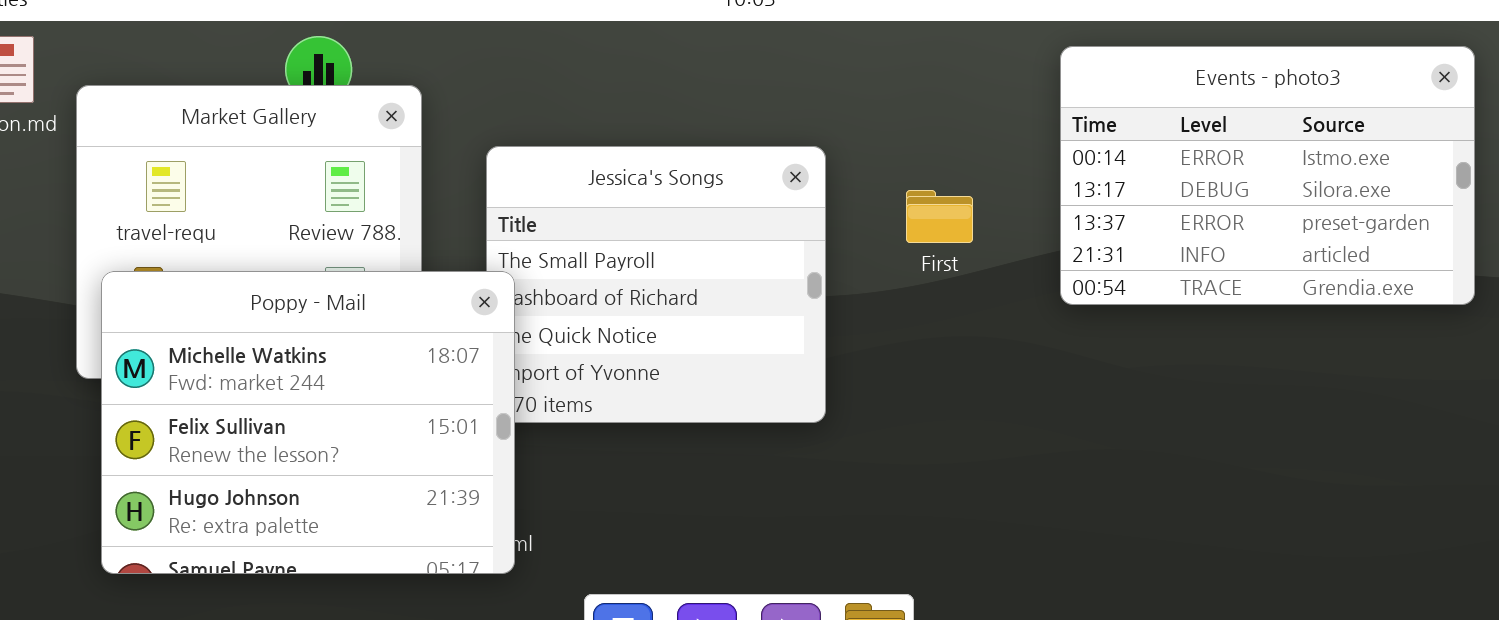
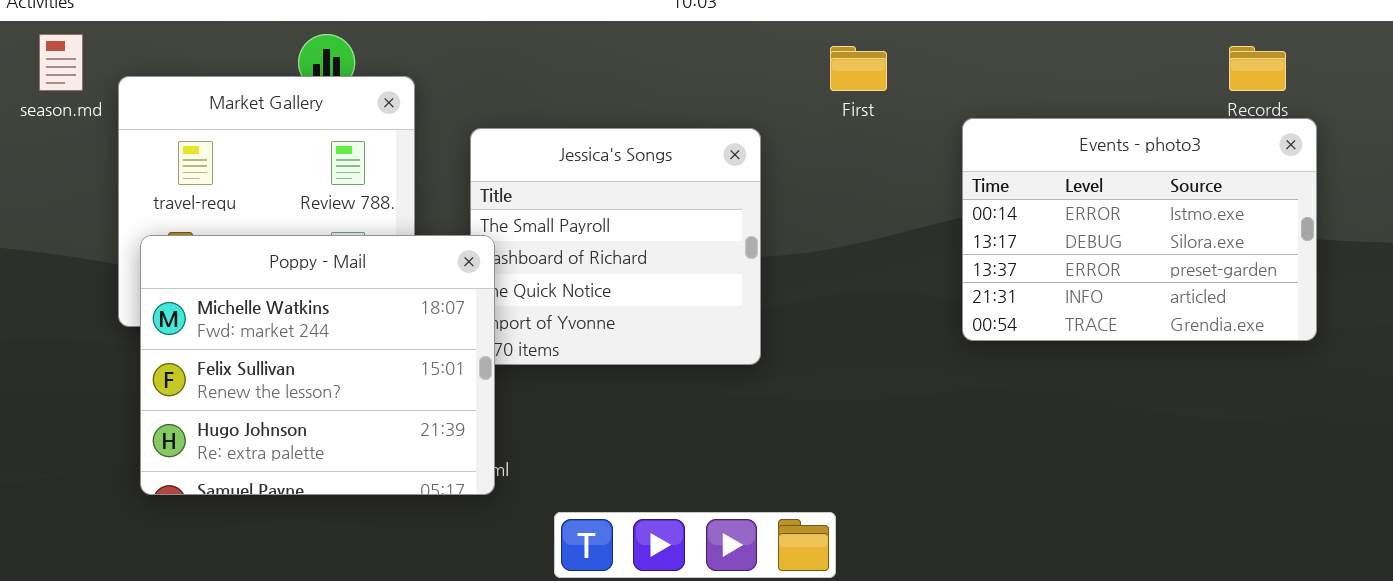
Events - photo3: [1060,46,1475,305] -> [962,118,1317,341], moved
First: [906,190,973,243] -> [830,46,887,91], moved

